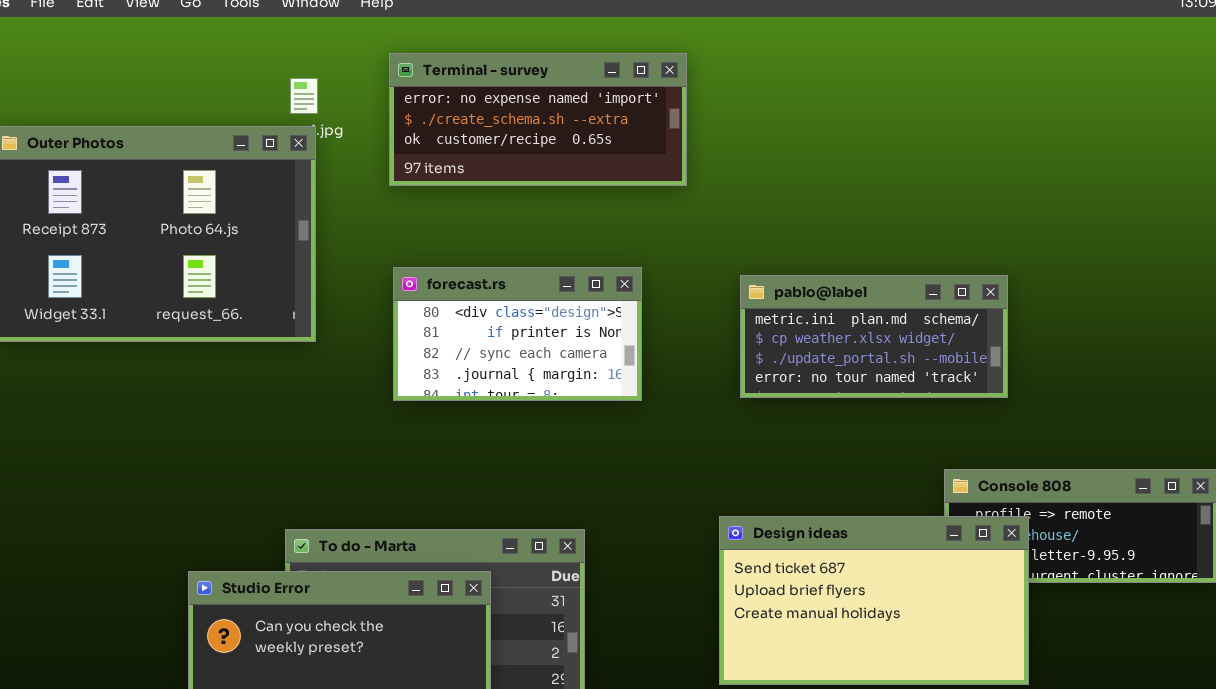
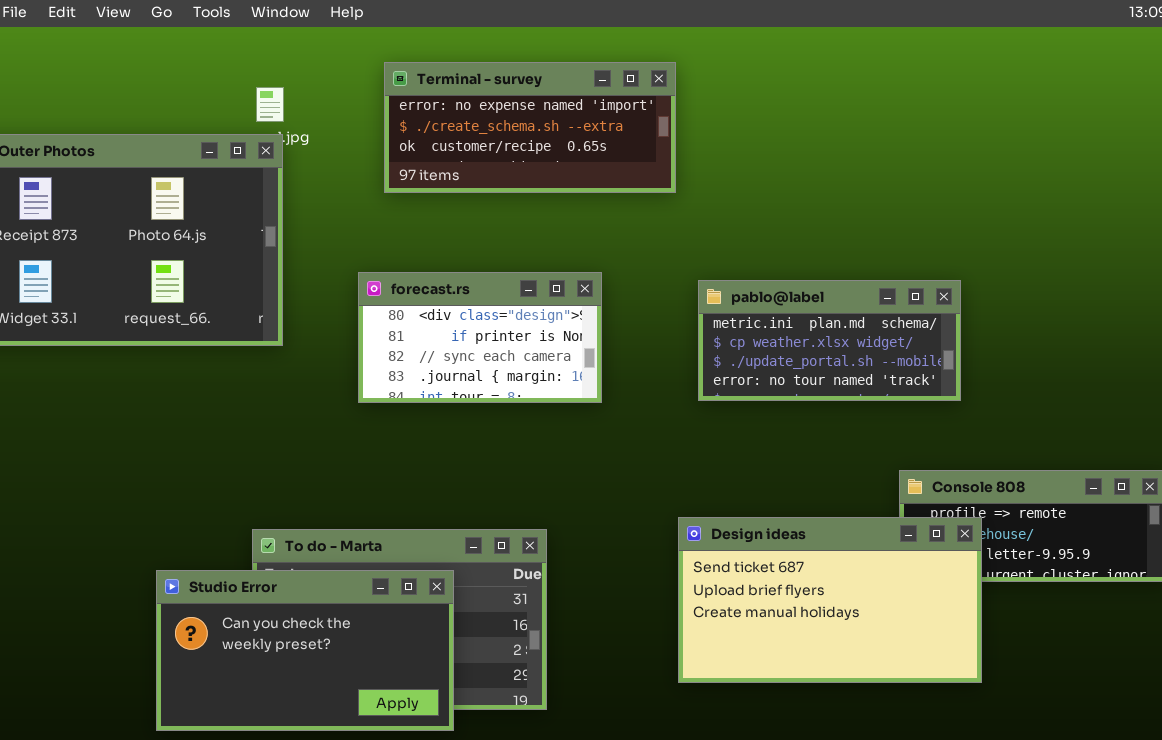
Terminal - survey: [389,53,687,186] -> [384,62,676,193], moved

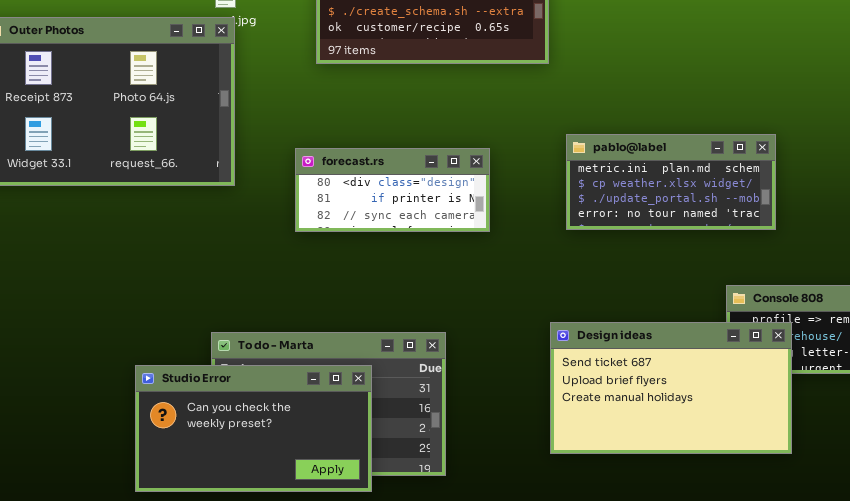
forecast.rs: [358,272,602,403] -> [295,148,490,232], resized

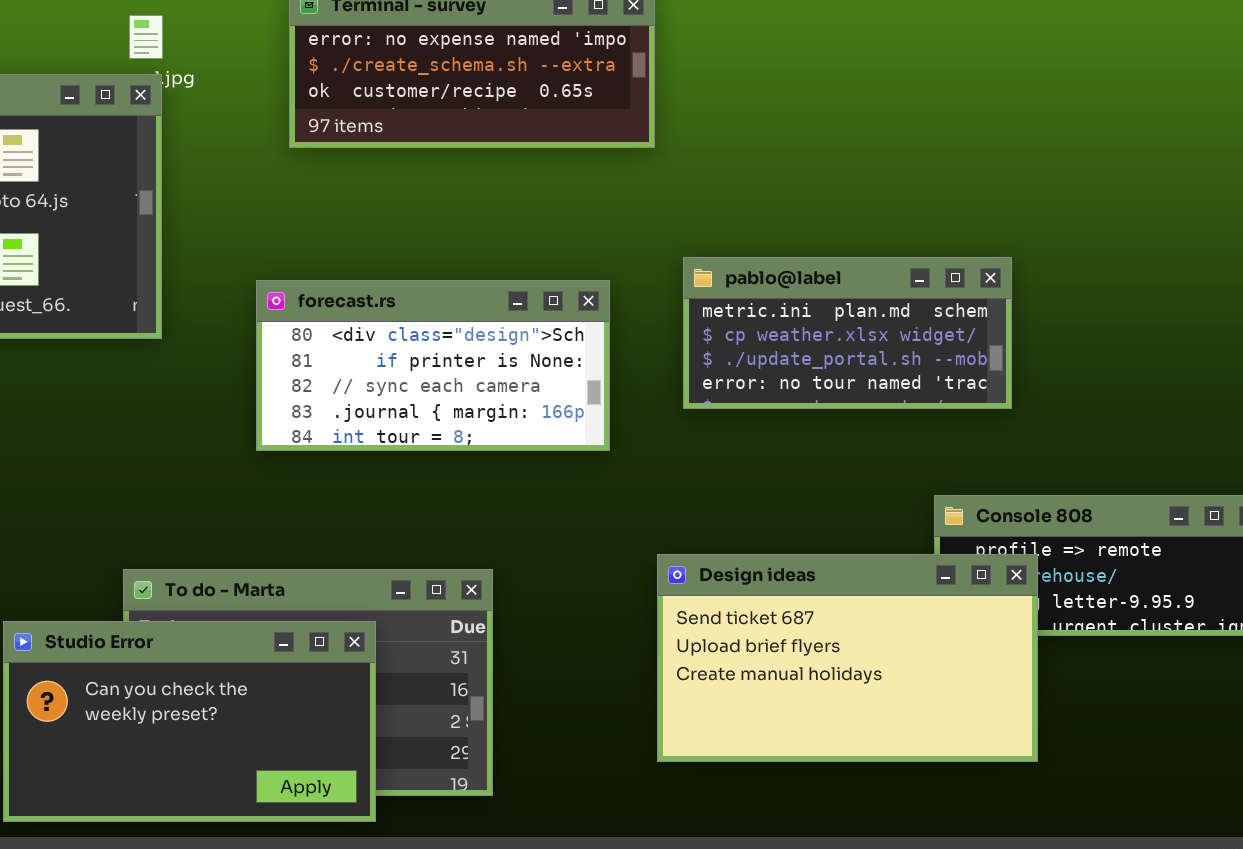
forecast.rs: [295,148,490,232] -> [256,280,610,451], resized

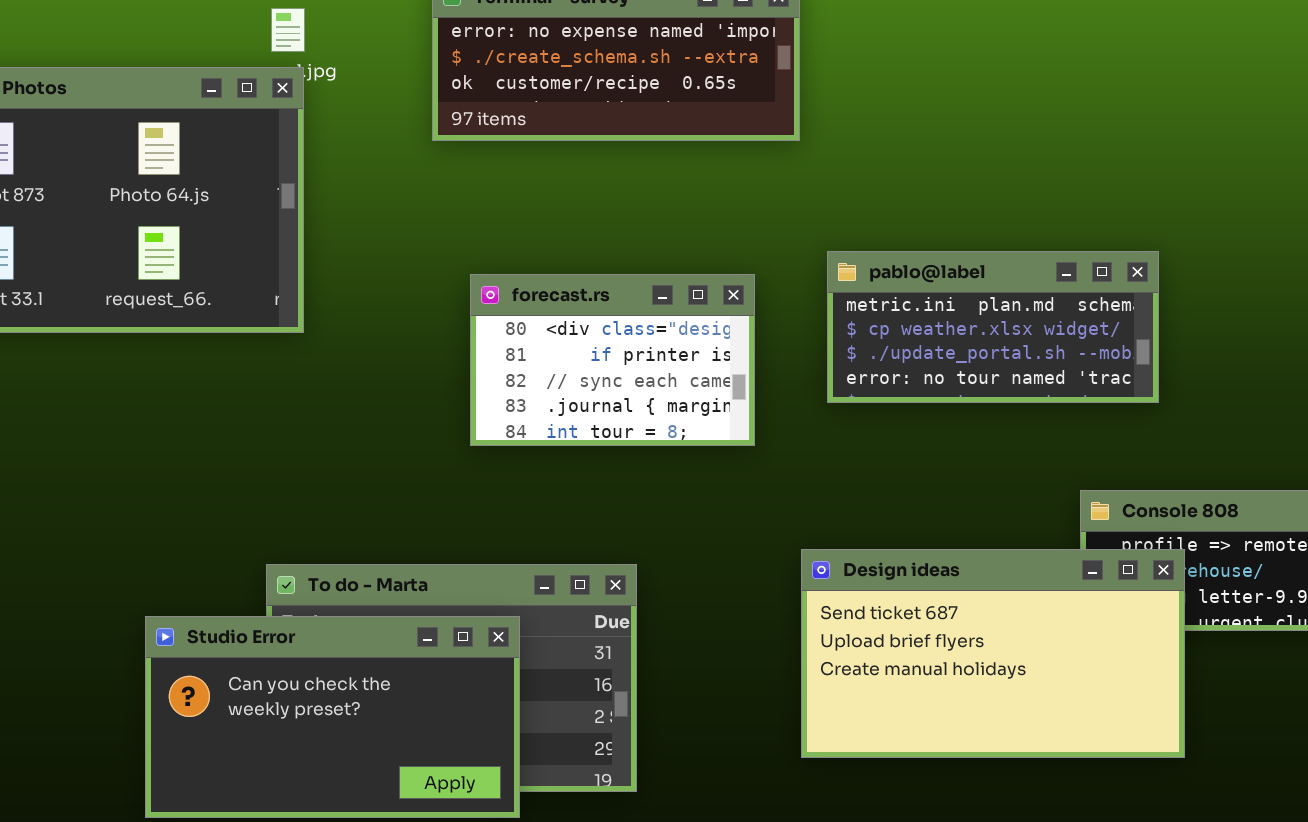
forecast.rs: [256,280,610,451] -> [470,274,755,446], resized

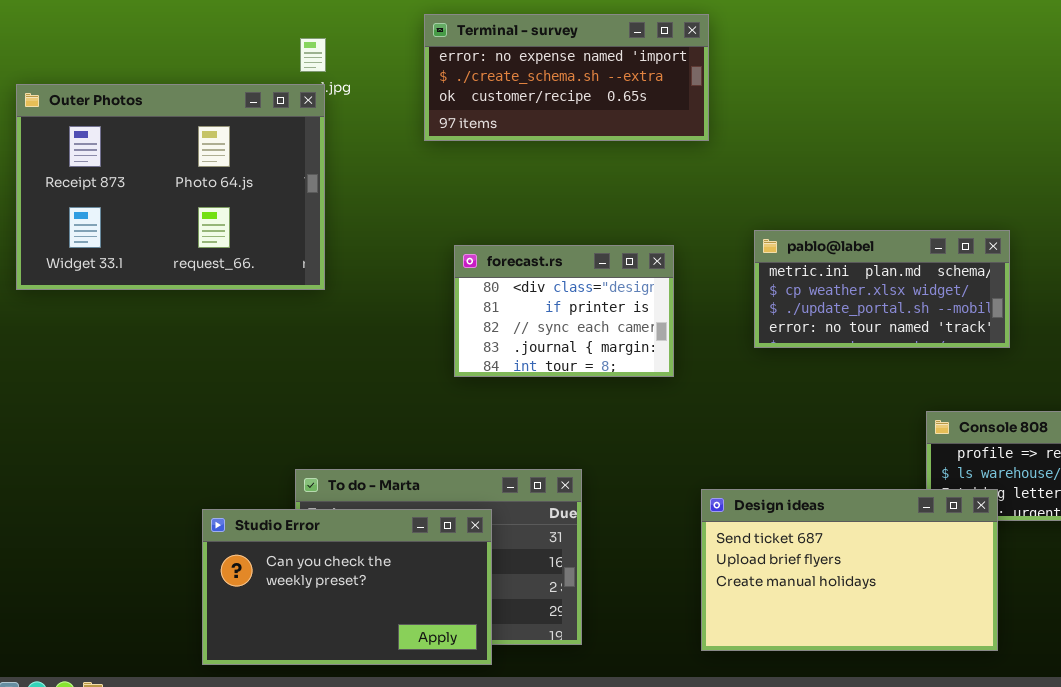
pablo@label: [827,251,1159,403] -> [754,230,1010,348], moved
Design ideas: [801,549,1185,758] -> [701,489,998,651], moved

